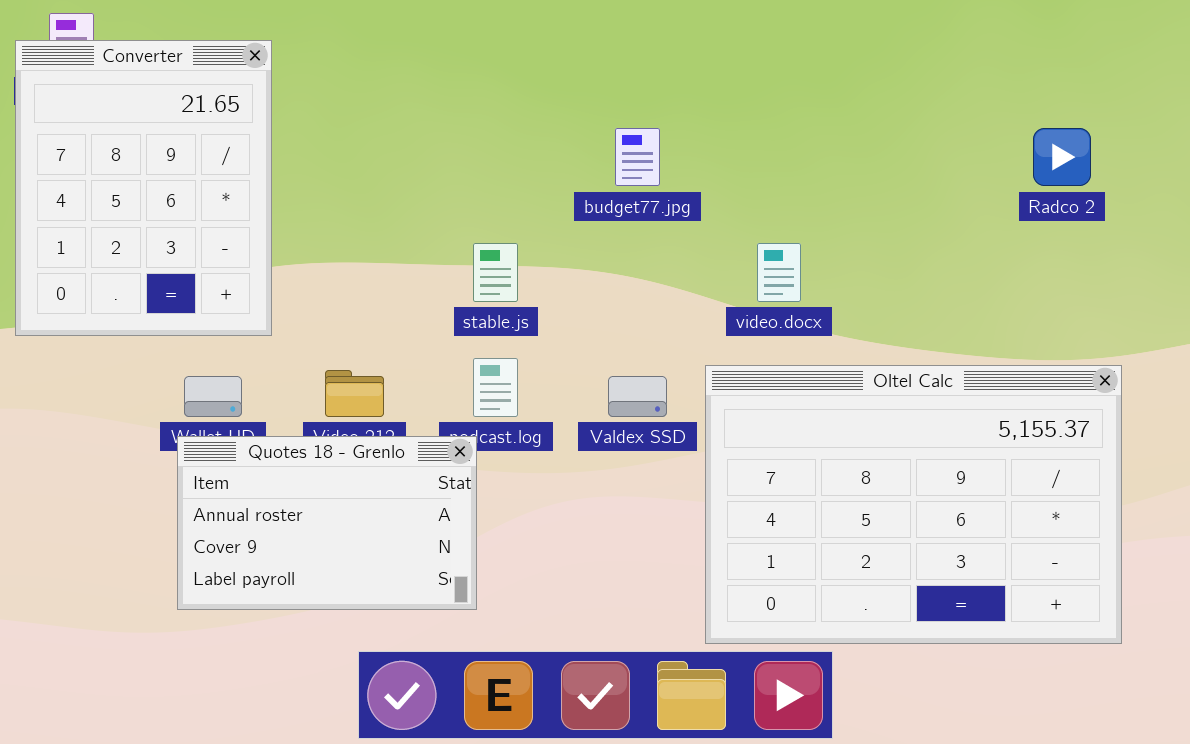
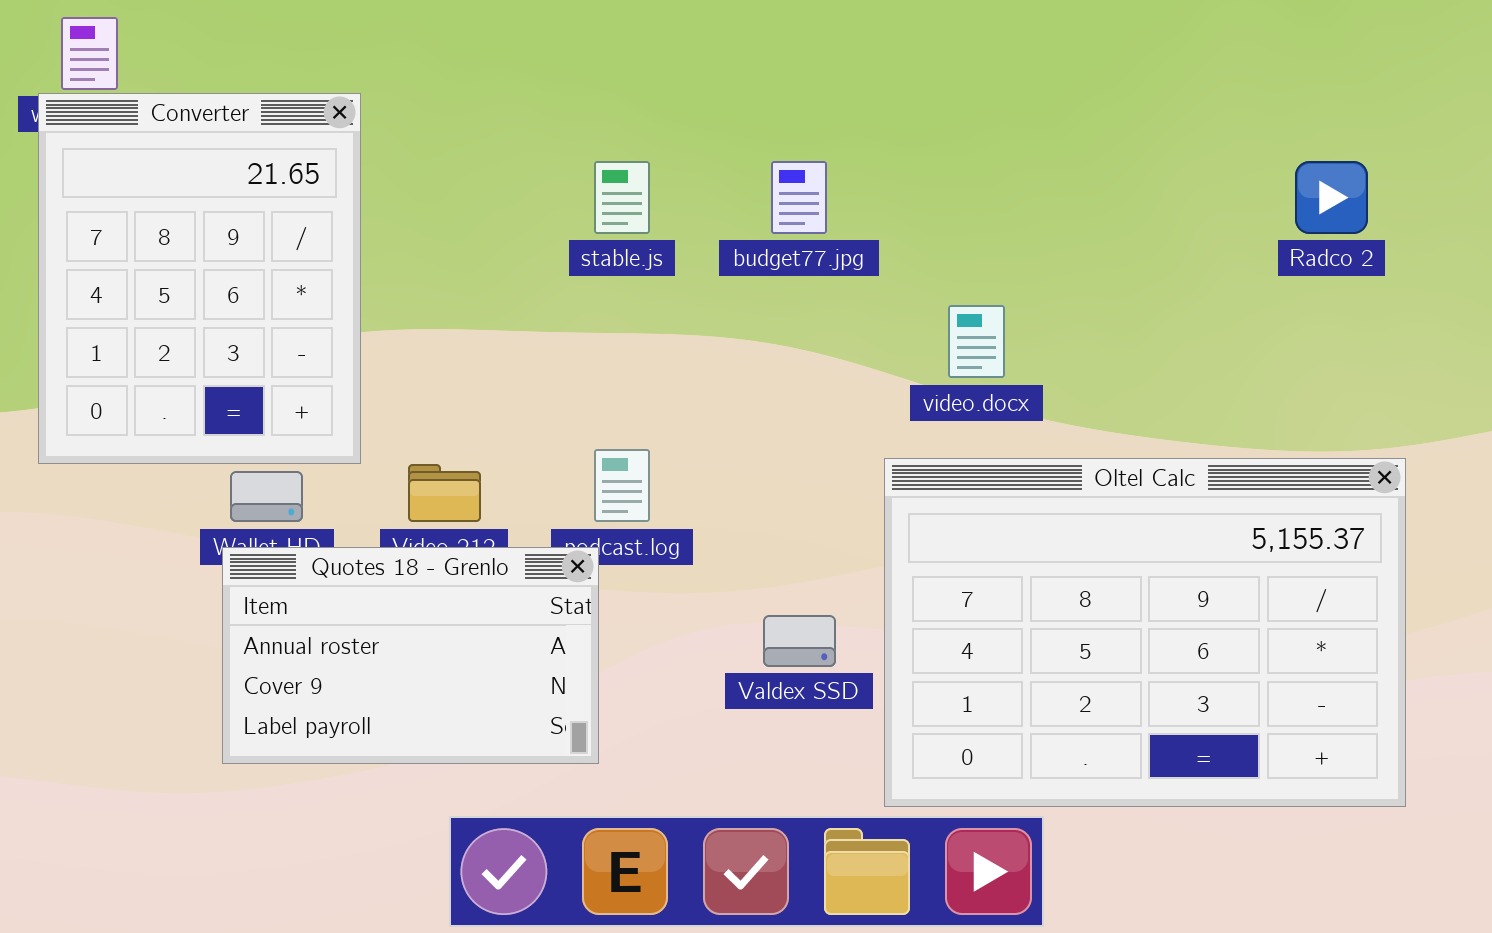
Converter: [15,40,272,336] -> [38,93,361,464], moved
stable.js: [473,243,518,302] -> [594,161,650,234], moved
Valdex SSD: [608,376,667,417] -> [763,615,836,667], moved

